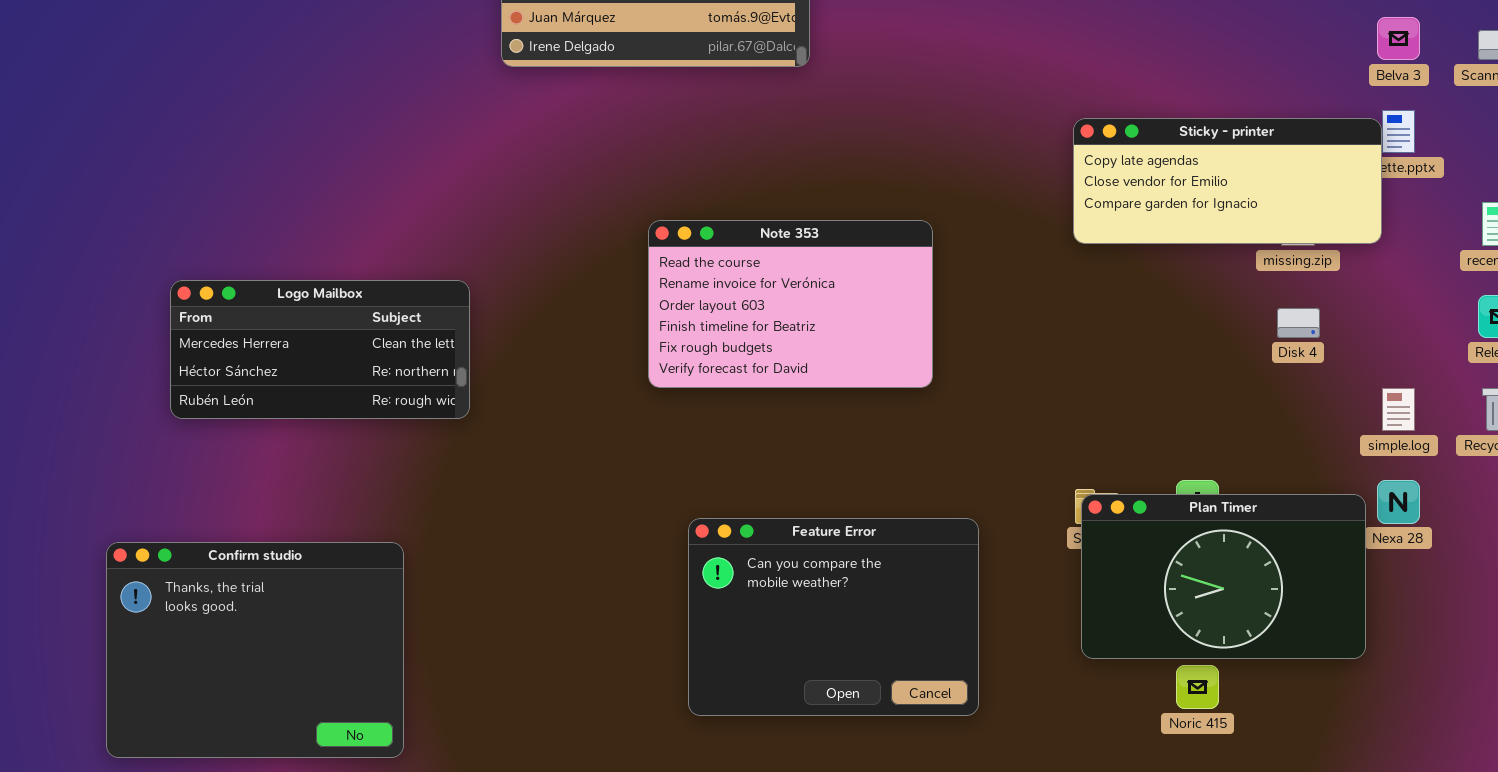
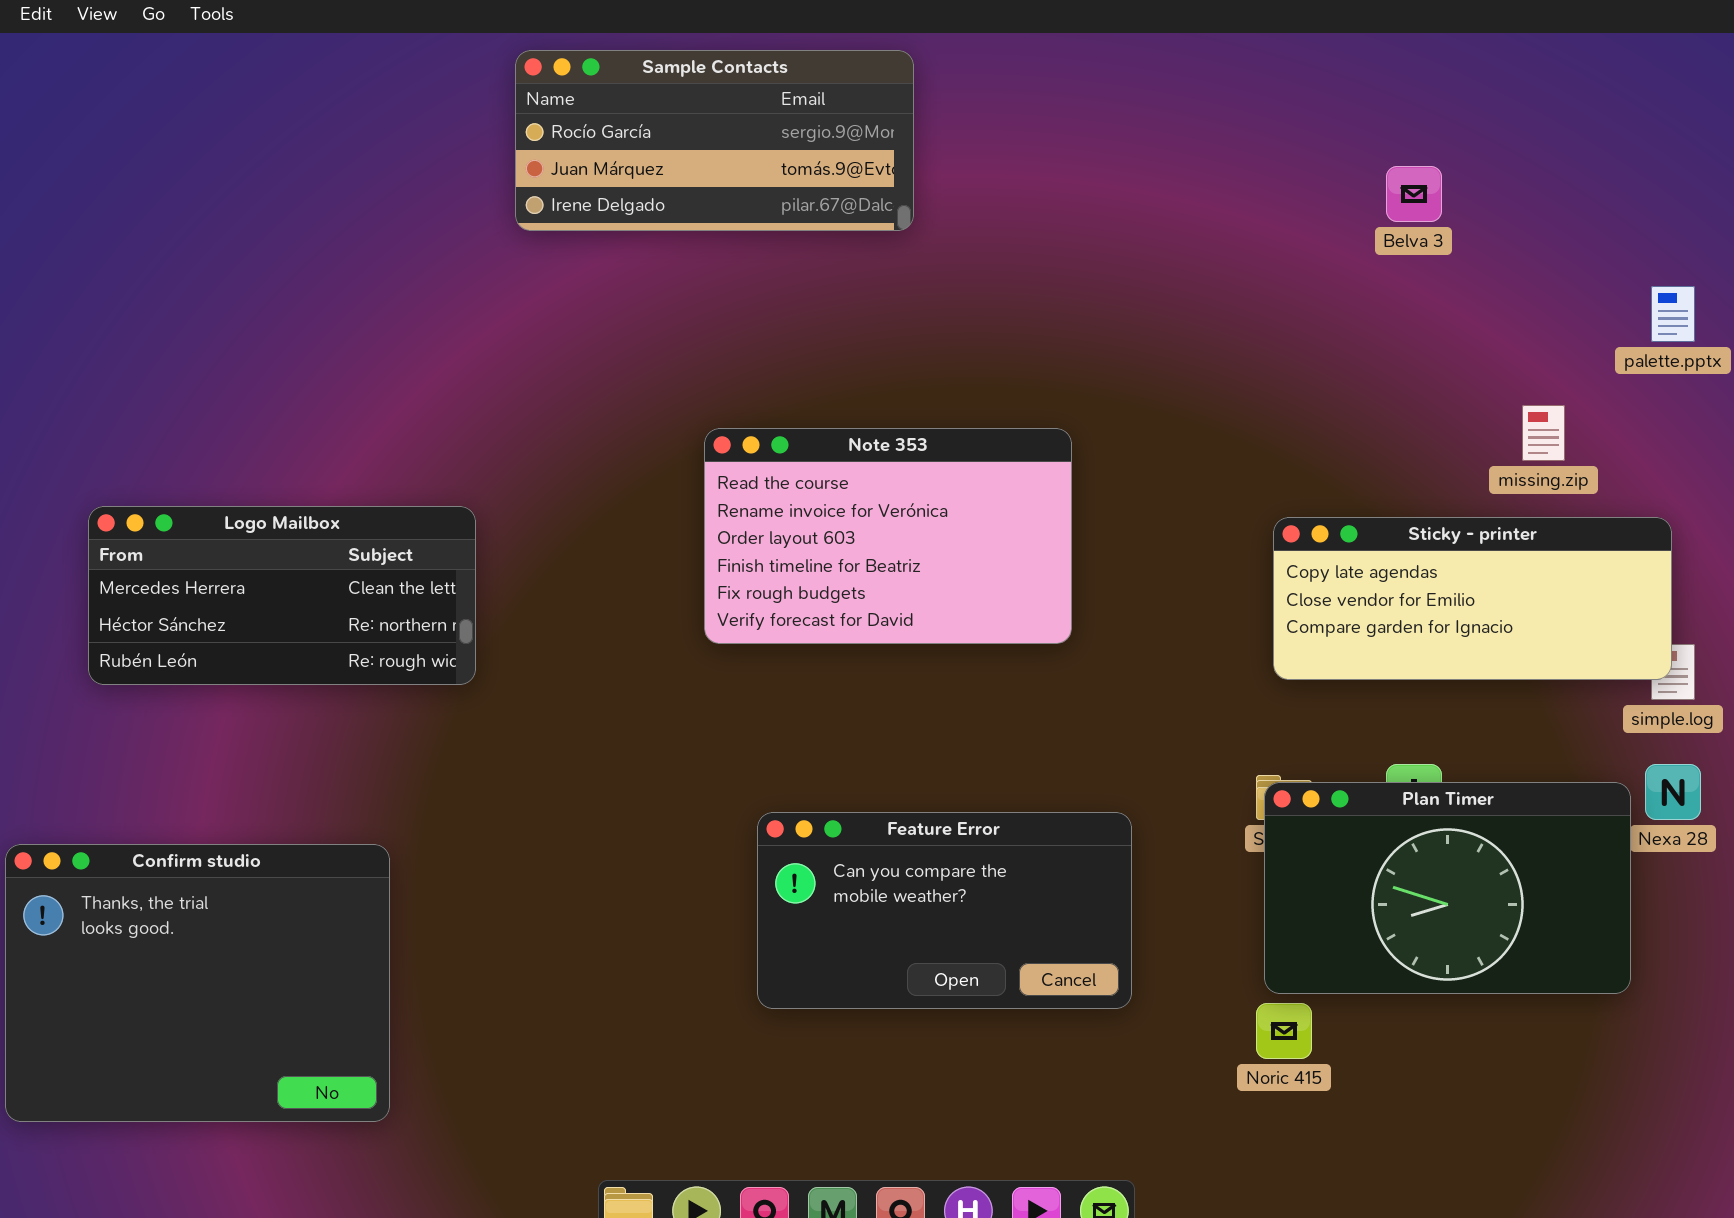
Belva 3: [1377,17,1420,60] -> [1386,166,1442,222], moved
Sticky - printer: [1073,118,1382,244] -> [1273,517,1672,680], moved
Feature Error: [688,518,979,716] -> [757,812,1132,1009], resized
Noric 415: [1176,665,1219,709] -> [1256,1003,1312,1059], moved

